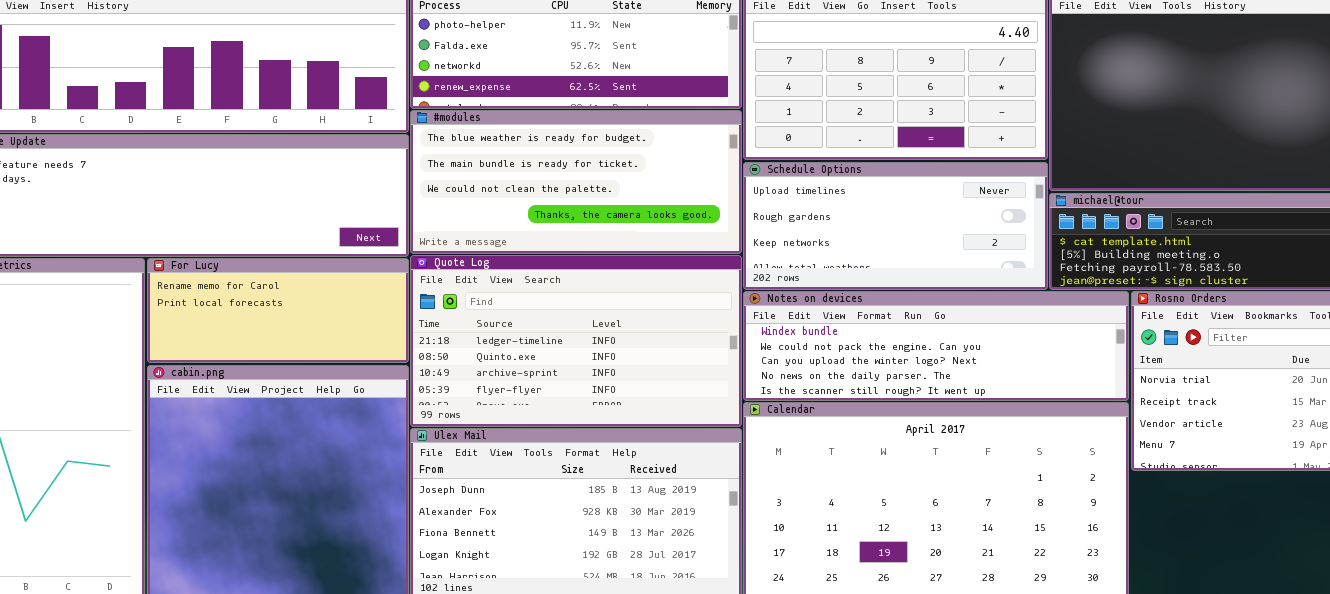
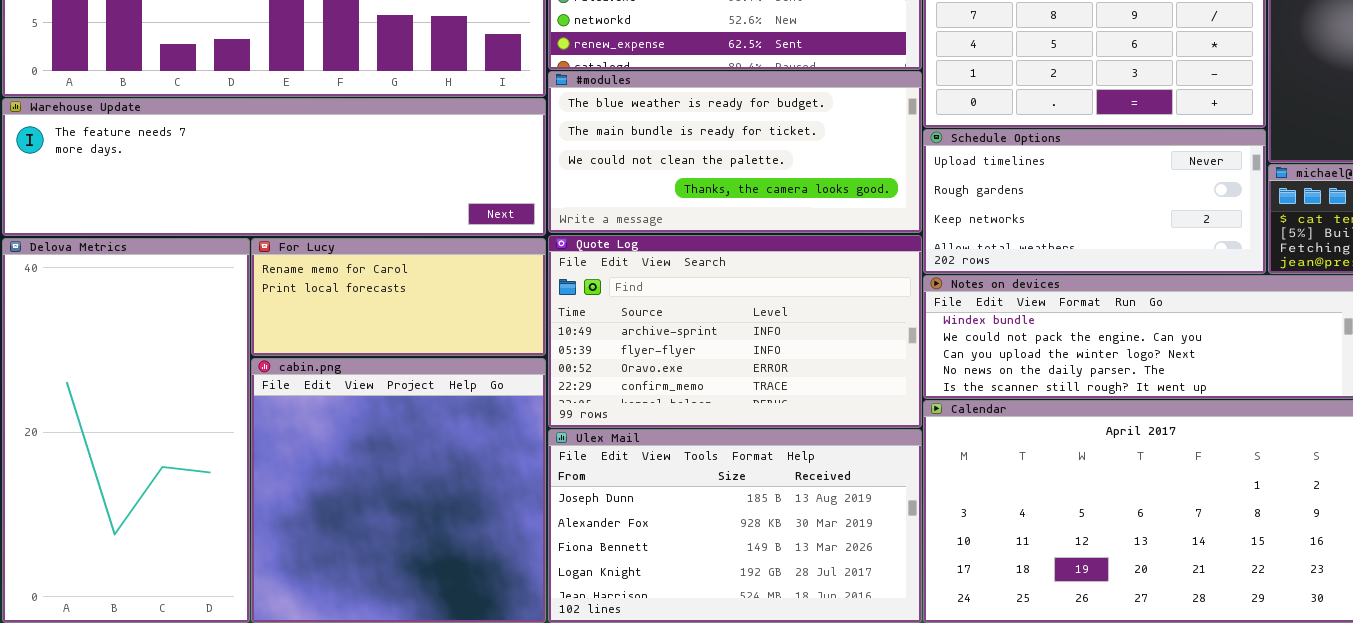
Quote Log: [410,255,742,427] -> [548,235,922,428], scrolled down 2 rows

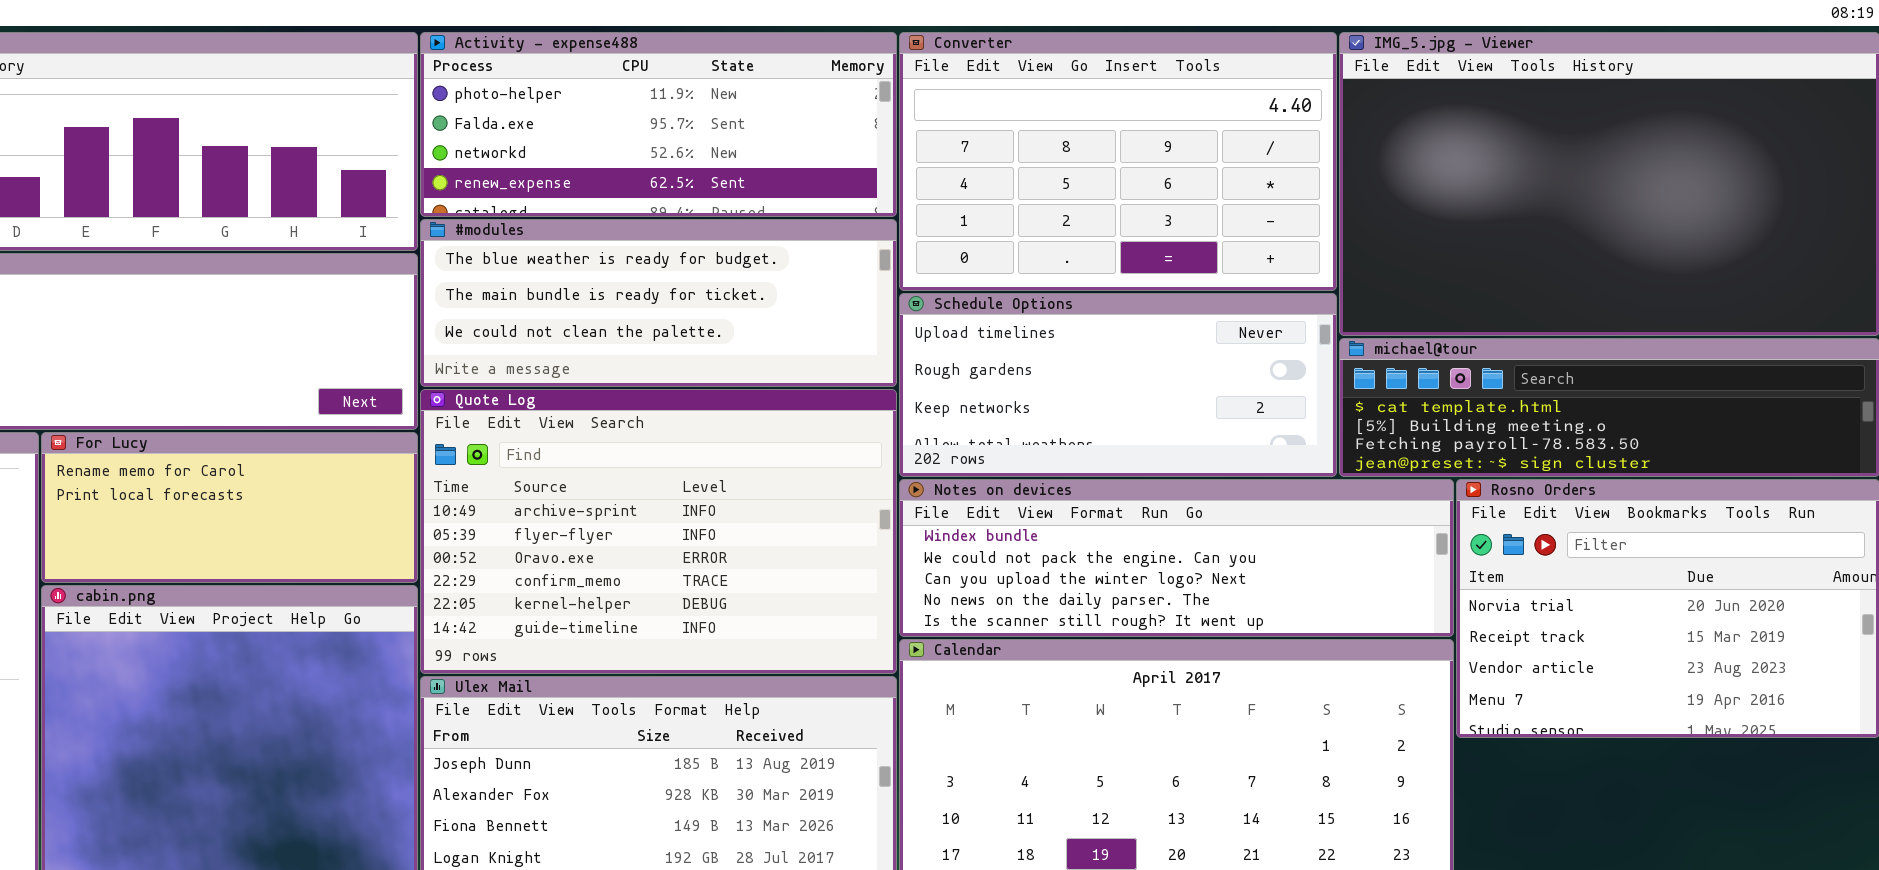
#modules: [548,71,922,233] -> [420,219,897,387], resized
Quote Log: [548,235,922,428] -> [420,389,897,674], resized

